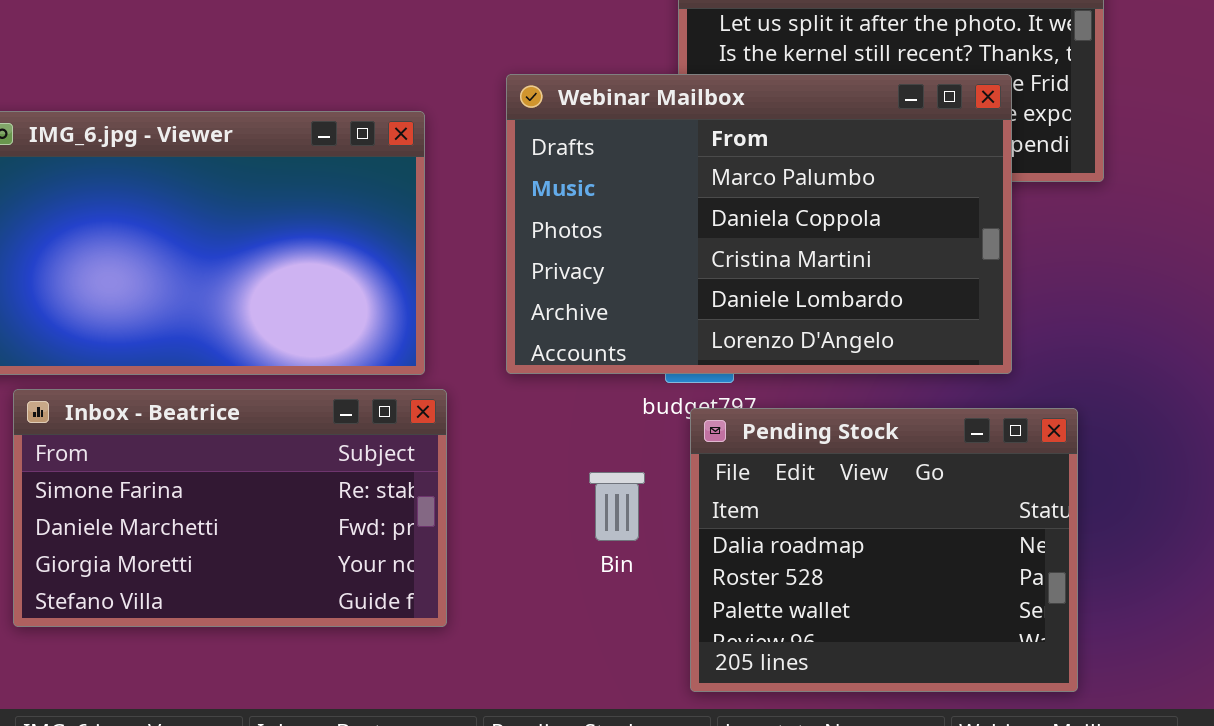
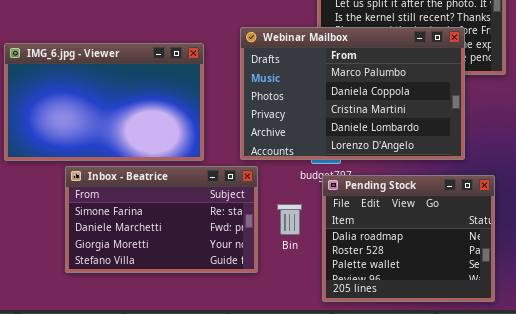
Inbox - Beatrice: [13,389,447,627] -> [65,166,258,273], moved

